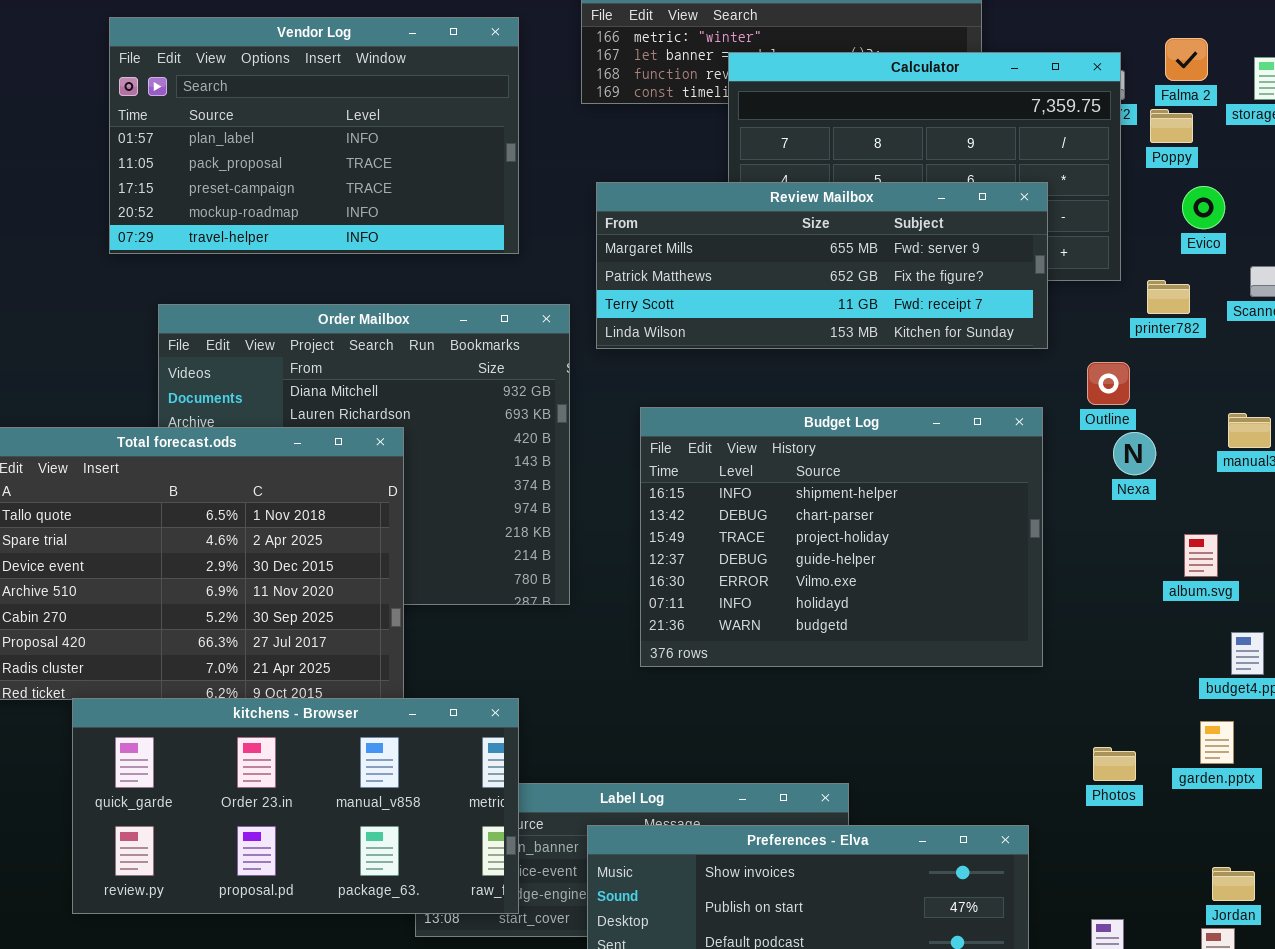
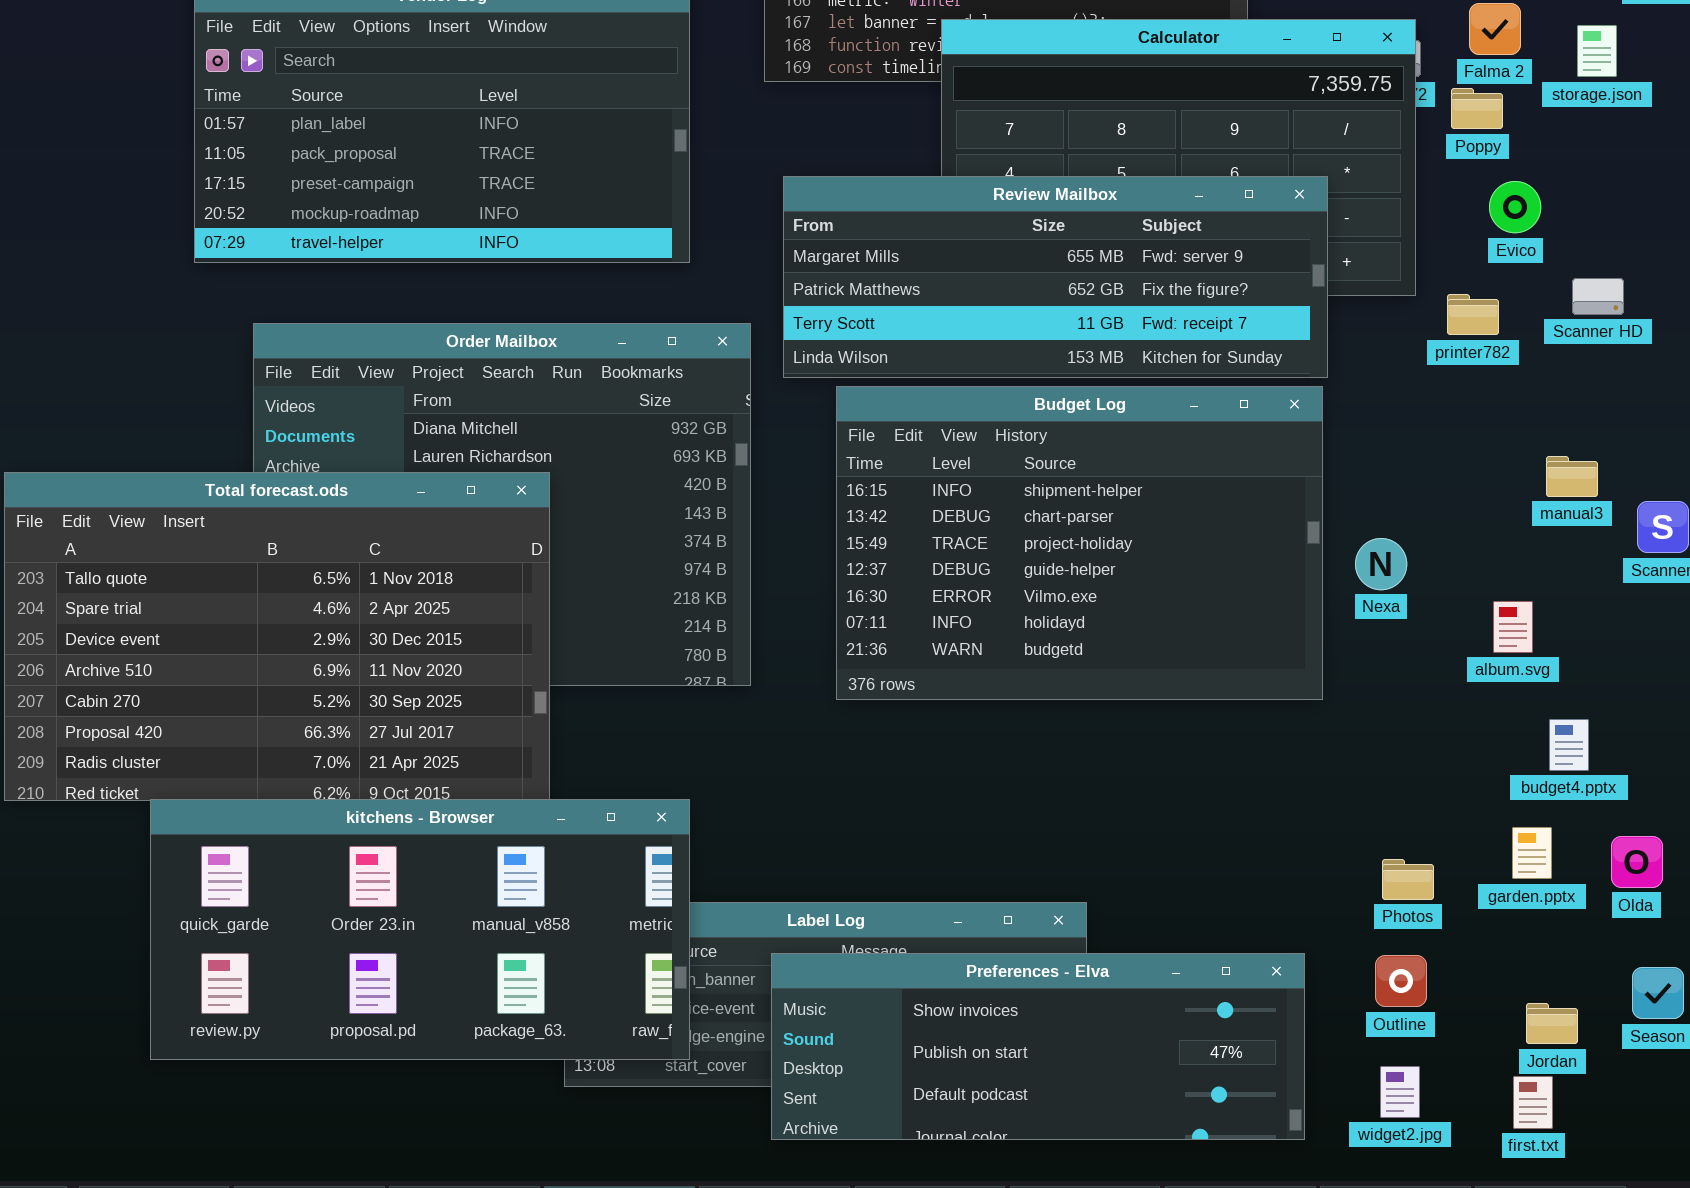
Outline: [1087,362,1130,405] -> [1375,955,1427,1007], moved
Budget Log: [640,407,1043,667] -> [836,386,1323,700], moved
Nexa: [1113,432,1156,475] -> [1355,538,1407,590], moved

